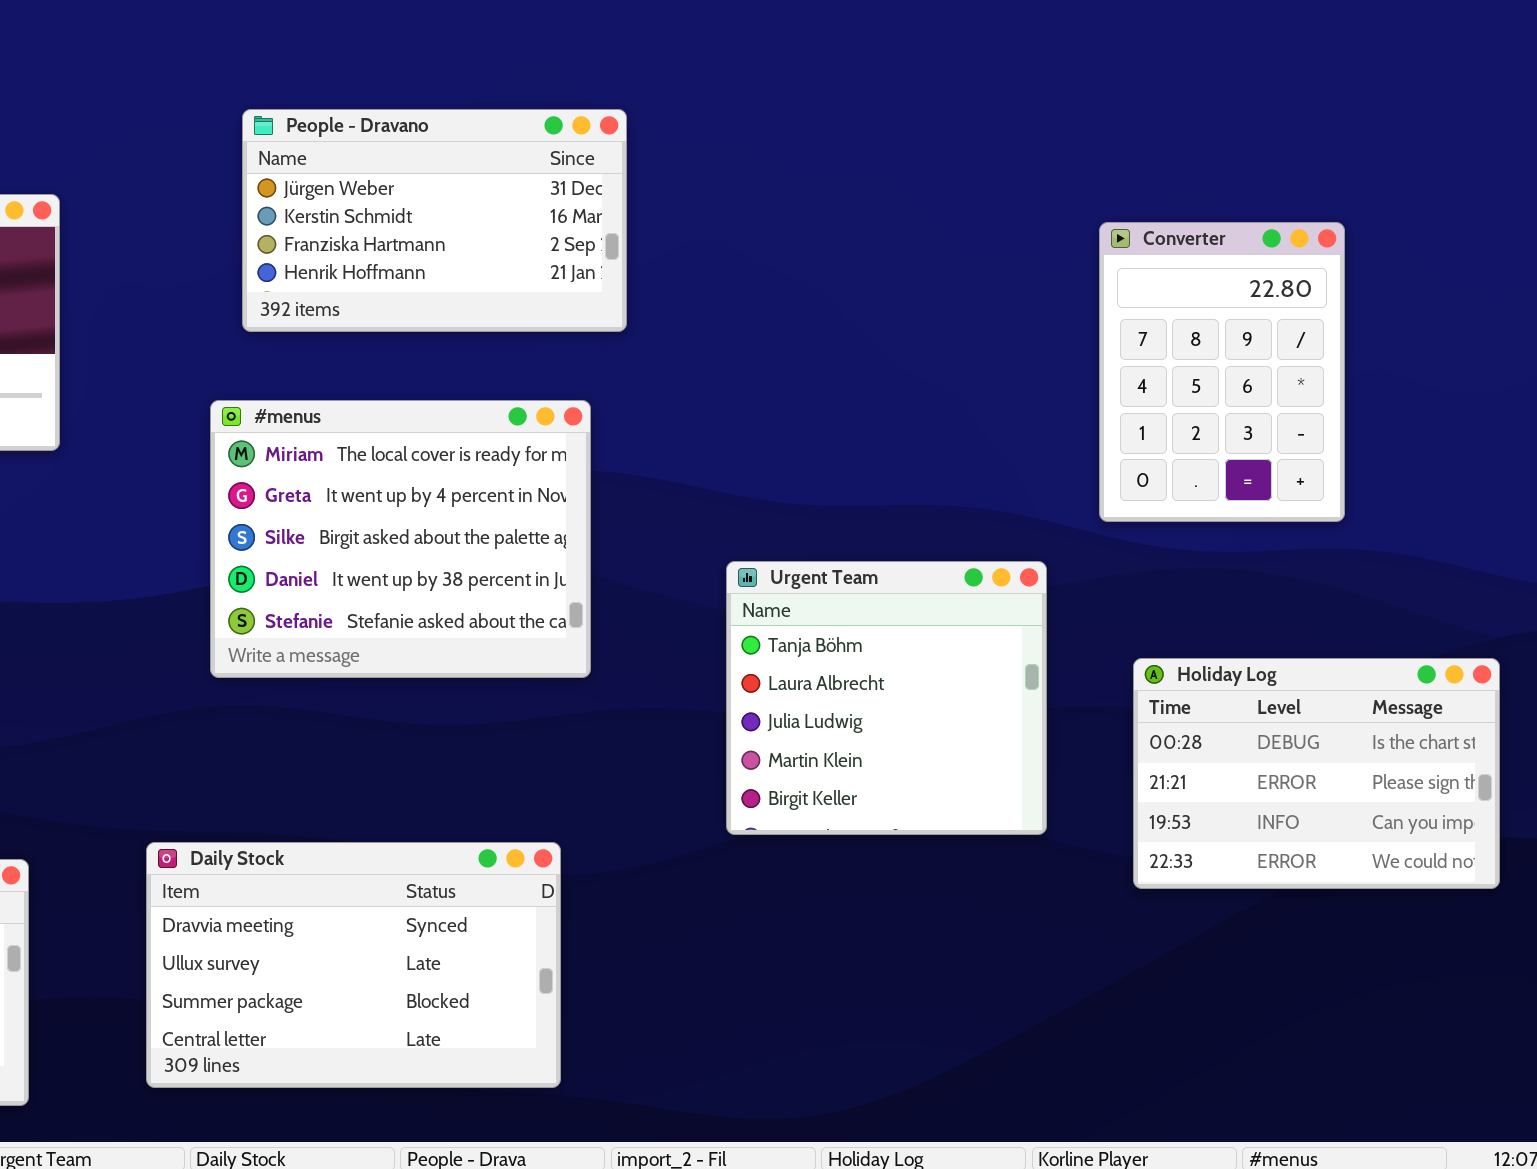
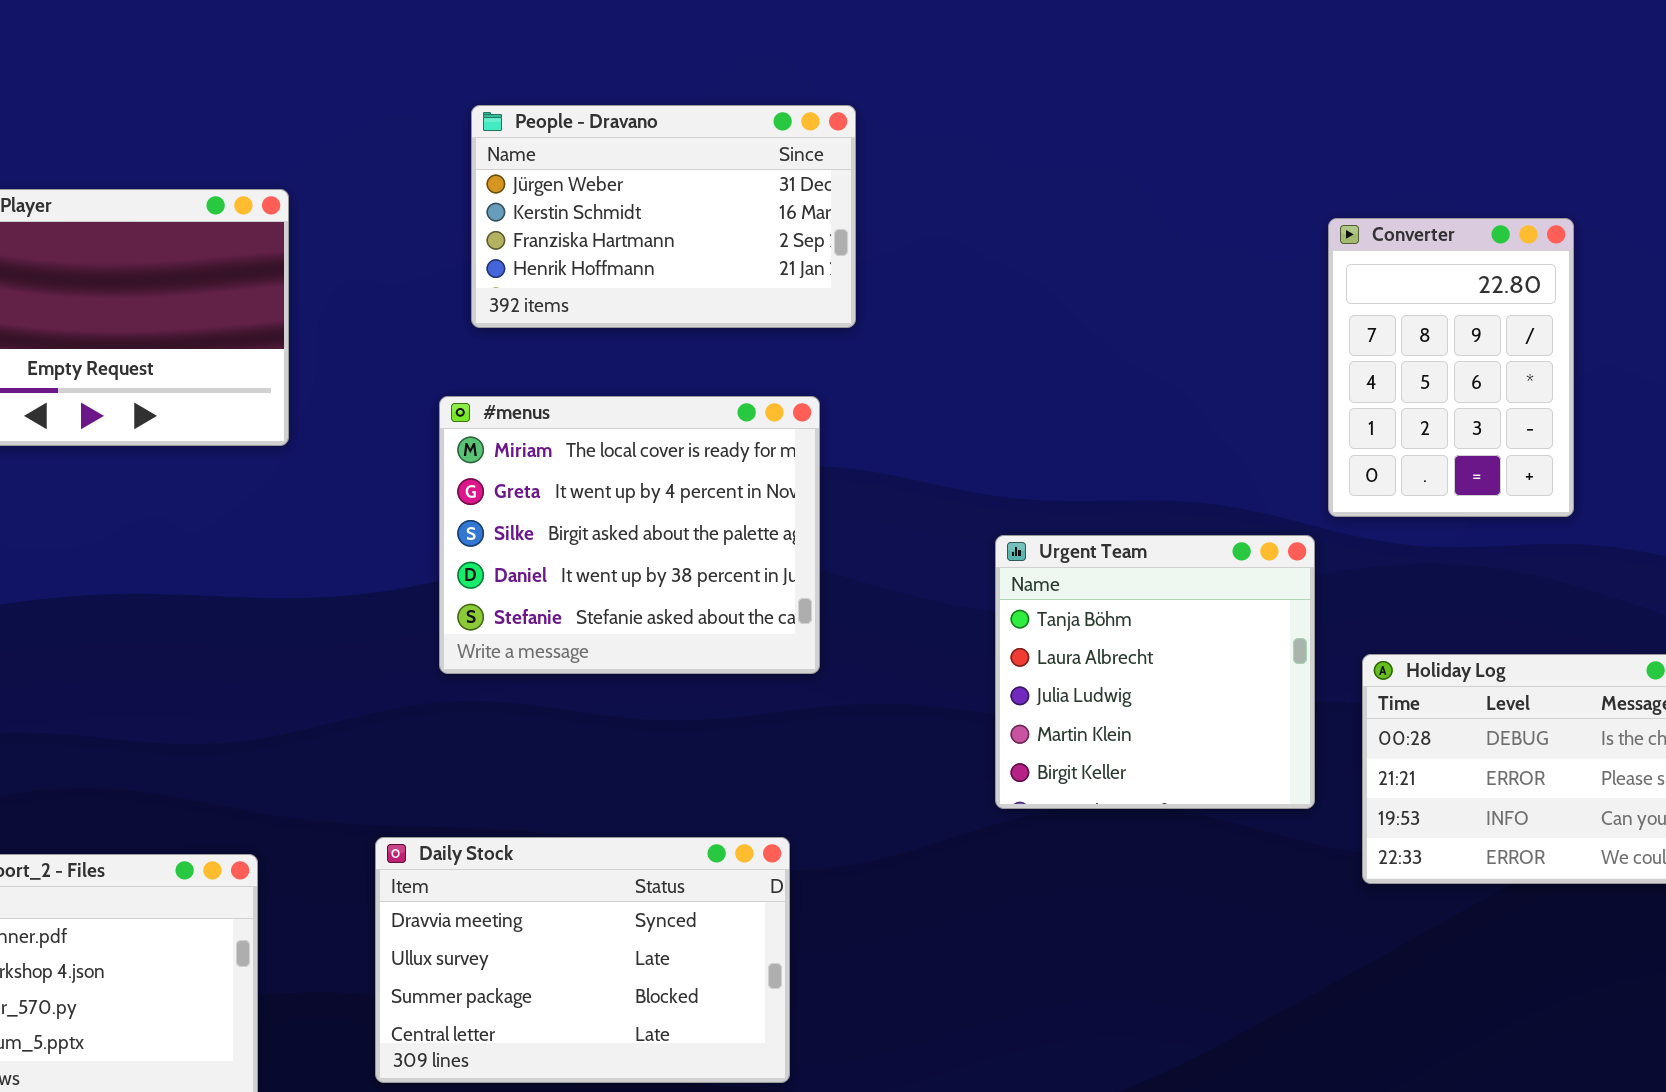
Urgent Team: [726,561,1047,835] -> [995,535,1315,809], moved

